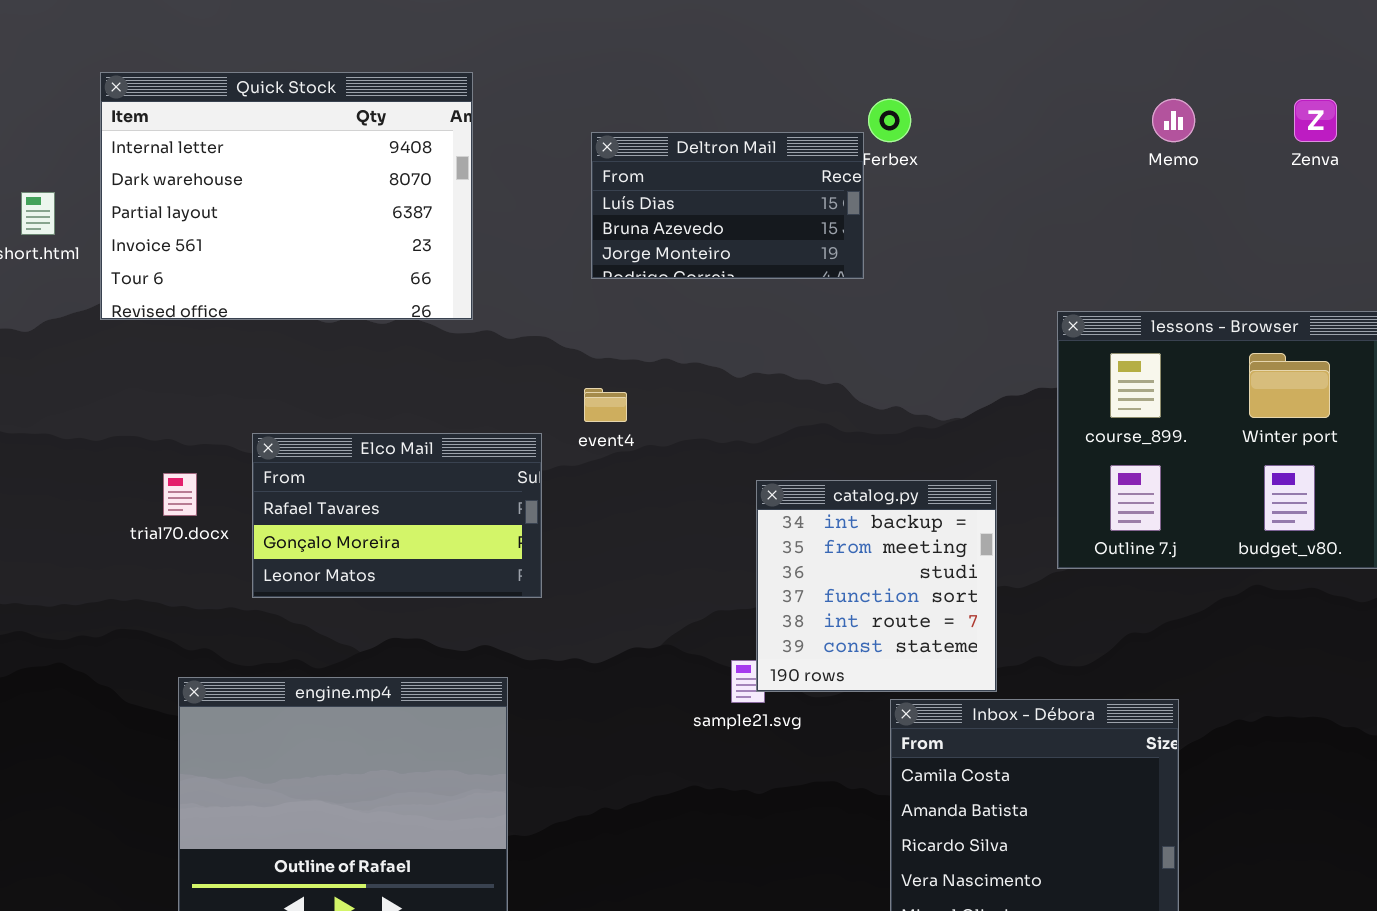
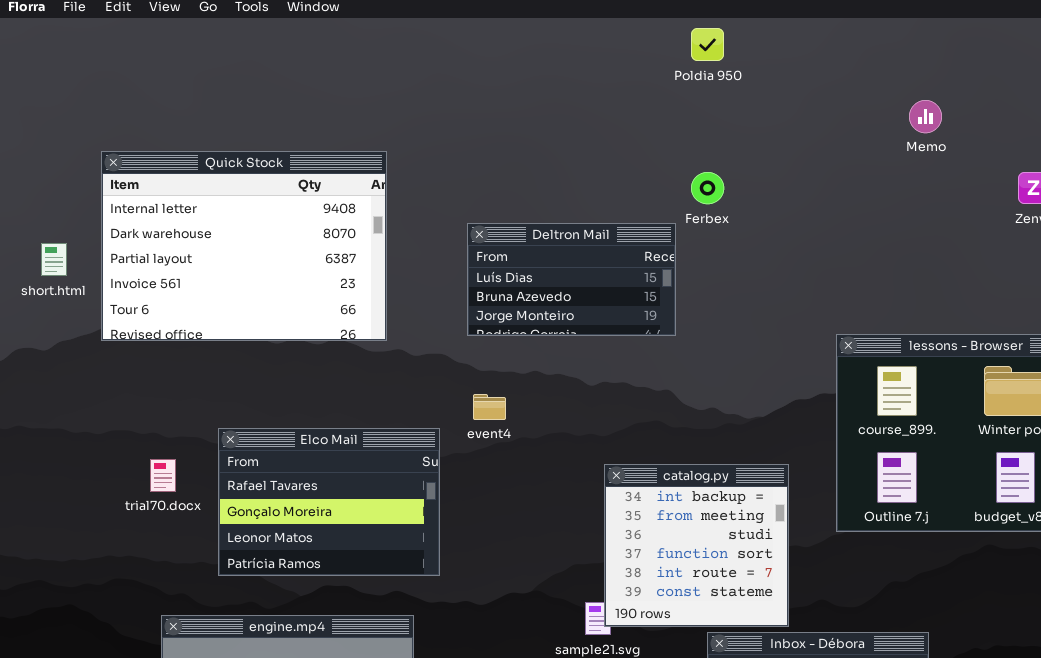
Memo: [1152,99,1195,142] -> [909,100,942,133], moved
Deltron Mail: [591,132,864,279] -> [467,223,676,336], moved
Elco Mail: [252,433,542,598] -> [218,428,440,576], resized

